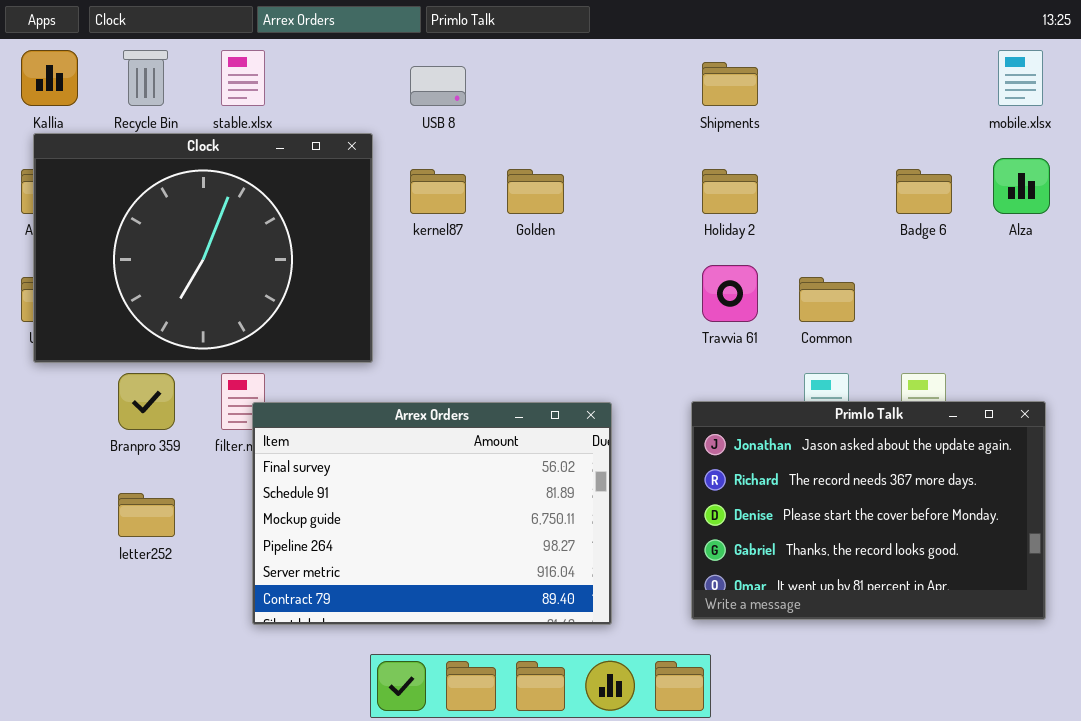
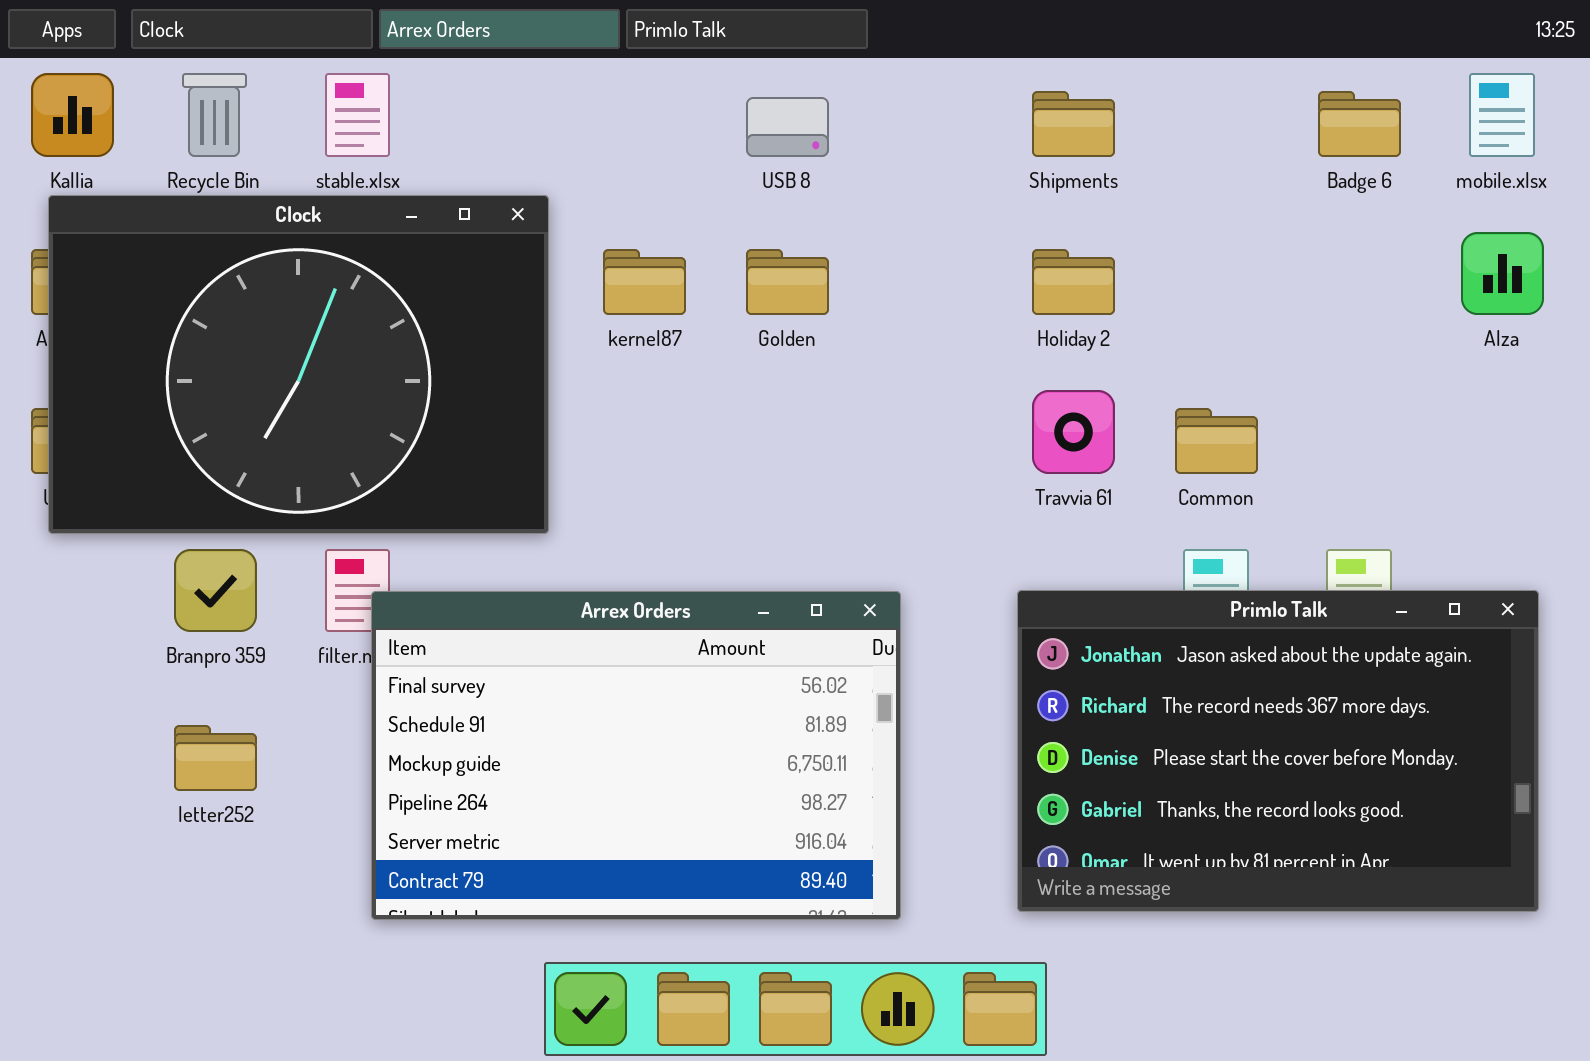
USB 8: [410,66,466,106] -> [746,97,829,157], moved
Badge 6: [896,169,952,214] -> [1318,91,1401,157], moved

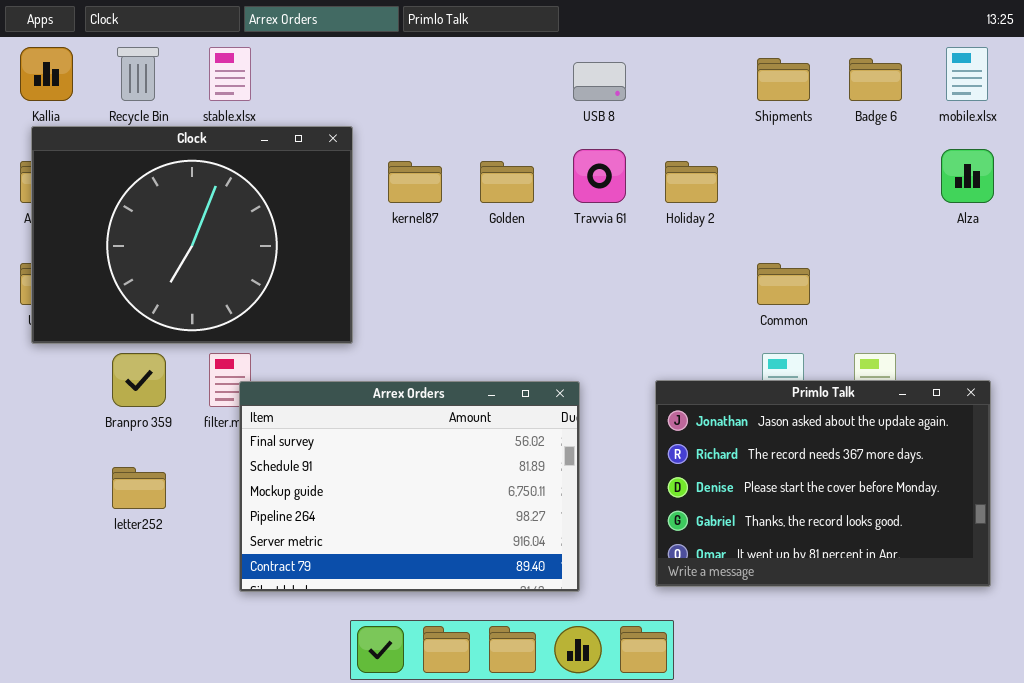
Shipments: [1032,91,1115,157] -> [757,58,810,101], moved
USB 8: [746,97,829,157] -> [573,62,626,101], moved
Travvia 61: [1032,390,1115,474] -> [573,149,626,203], moved

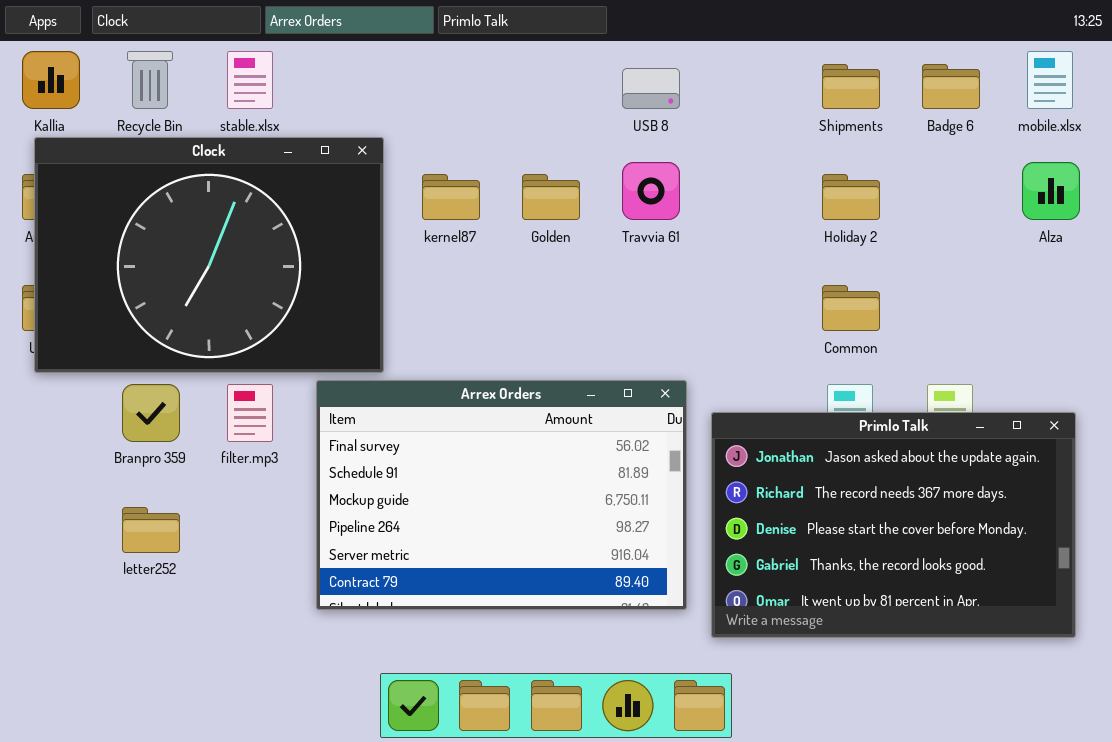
Holiday 2: [665,161,718,203] -> [822,174,880,220], moved
Arrex Orders: [239,381,580,592] -> [316,380,687,610], moved

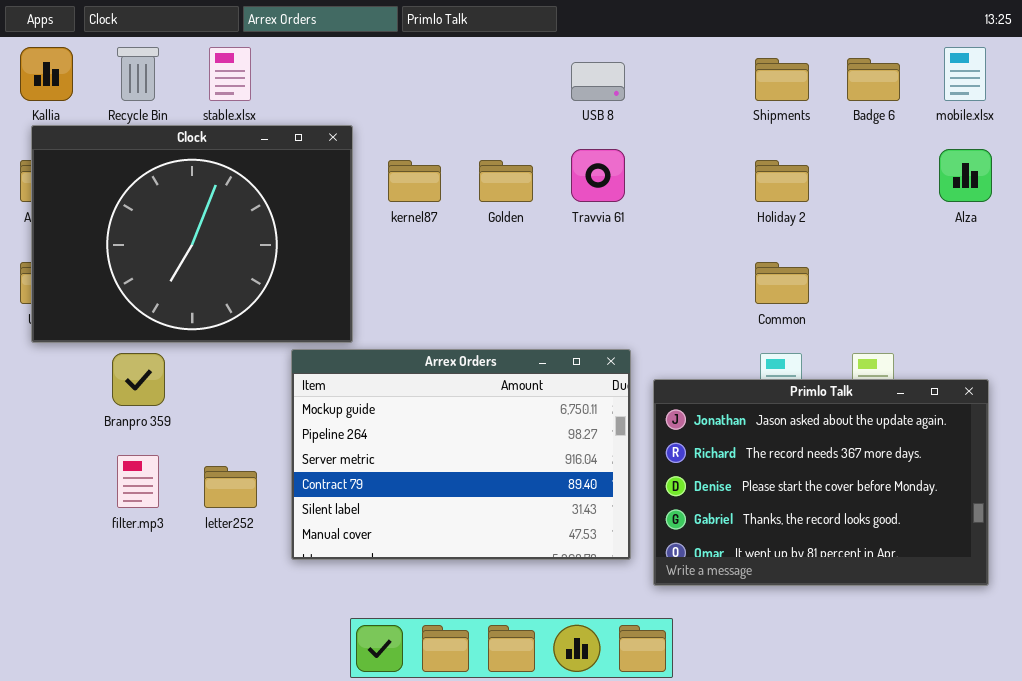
Arrex Orders: [316,380,687,610] -> [291,349,631,560], scrolled down 2 rows
filter.mp3: [227,384,273,442] -> [117,455,159,508], moved
letter252: [122,507,180,553] -> [204,466,257,508], moved

